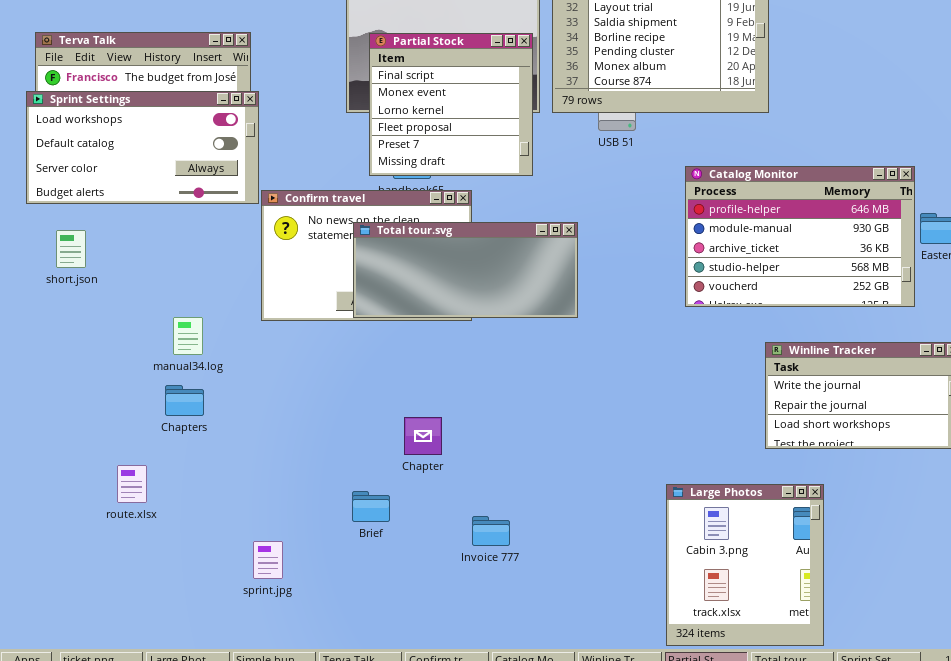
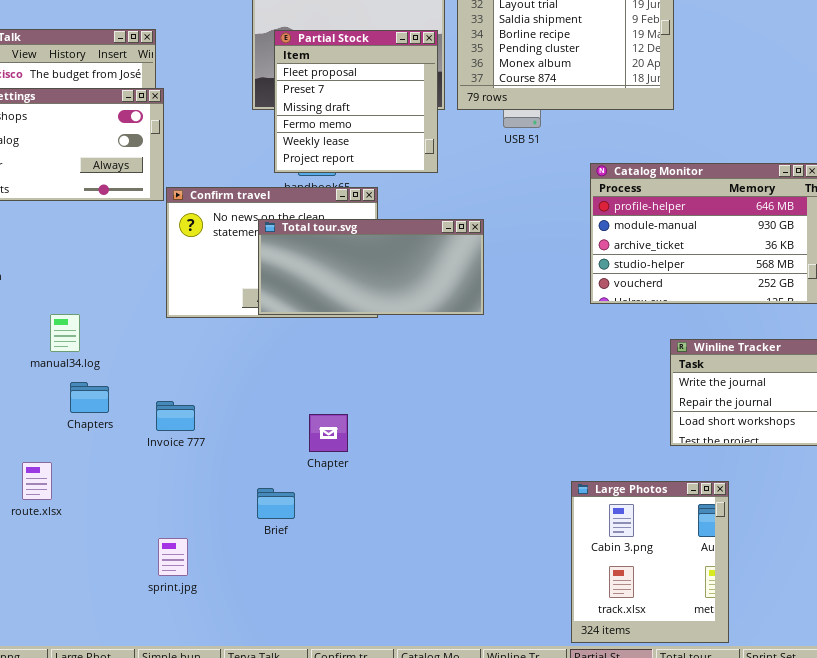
Partial Stock: [369,33,533,176] -> [274,30,438,173], scrolled down 3 rows
manual34.log: [173,317,203,355] -> [50,314,80,352], moved
Invoice 777: [472,516,510,546] -> [156,401,195,431], moved

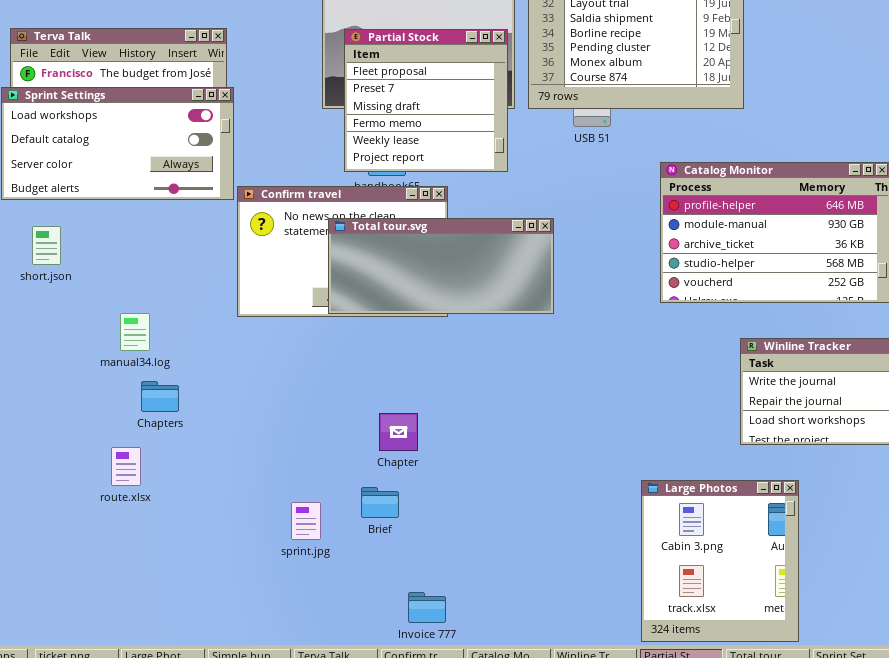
Invoice 777: [156,401,195,431] -> [408,592,446,623], moved
route.xlsx: [22,462,52,500] -> [111,447,141,486], moved
Brief: [257,488,295,519] -> [361,487,399,518], moved
sprint.jpg: [158,538,188,576] -> [291,502,321,540], moved

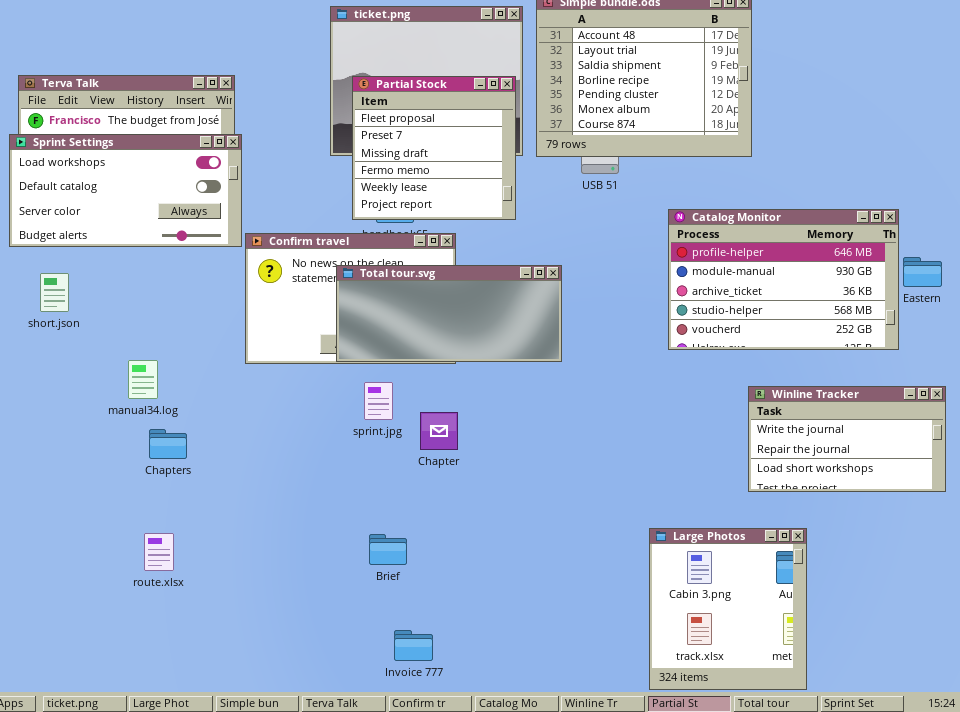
Chapter: [379,413,418,451] -> [420,412,458,450], moved
route.xlsx: [111,447,141,486] -> [144,533,174,571], moved
sprint.jpg: [291,502,321,540] -> [364,382,393,420], moved
Invoice 777: [408,592,446,623] -> [394,630,433,661], moved

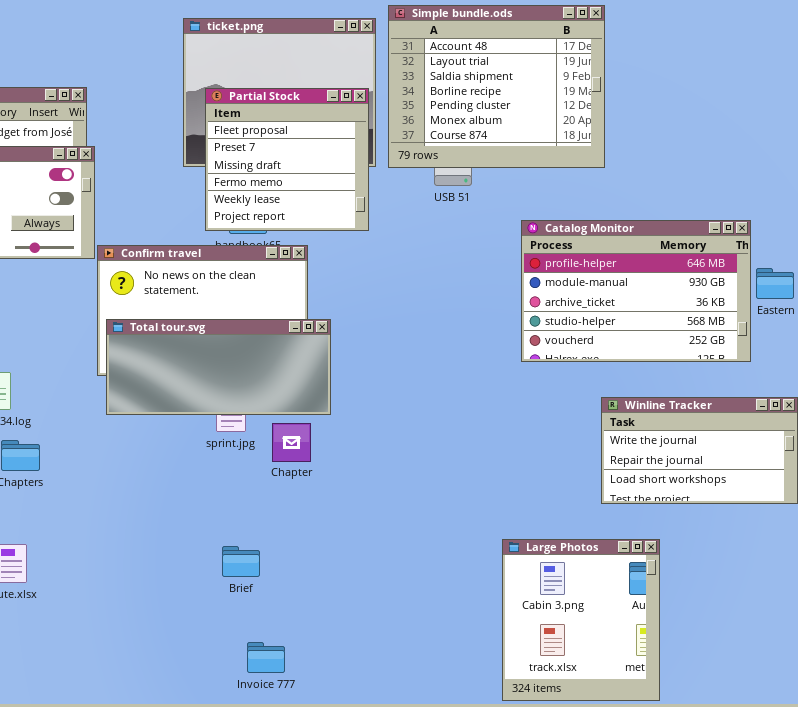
Total tour.svg: [336,265,562,362] -> [106,319,331,415], moved

